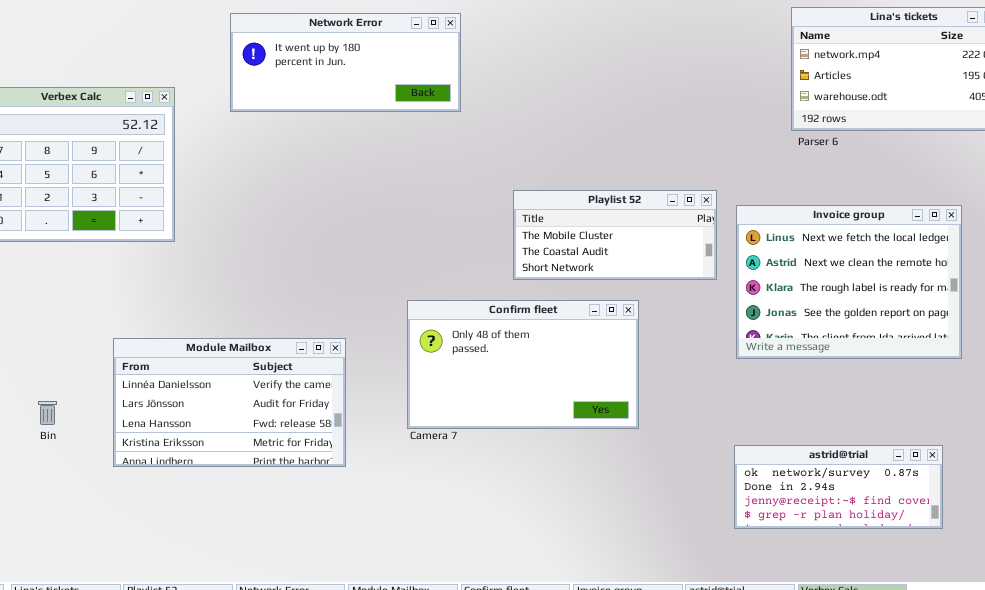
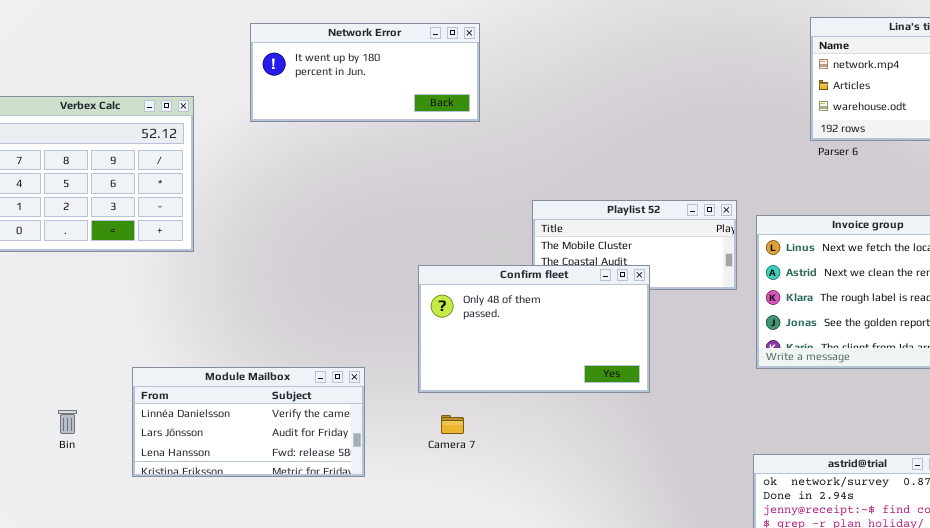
Confirm fleet: [407,300,639,429] -> [418,265,650,393], moved
Module Mailbox: [113,338,346,467] -> [132,367,365,477], resized

